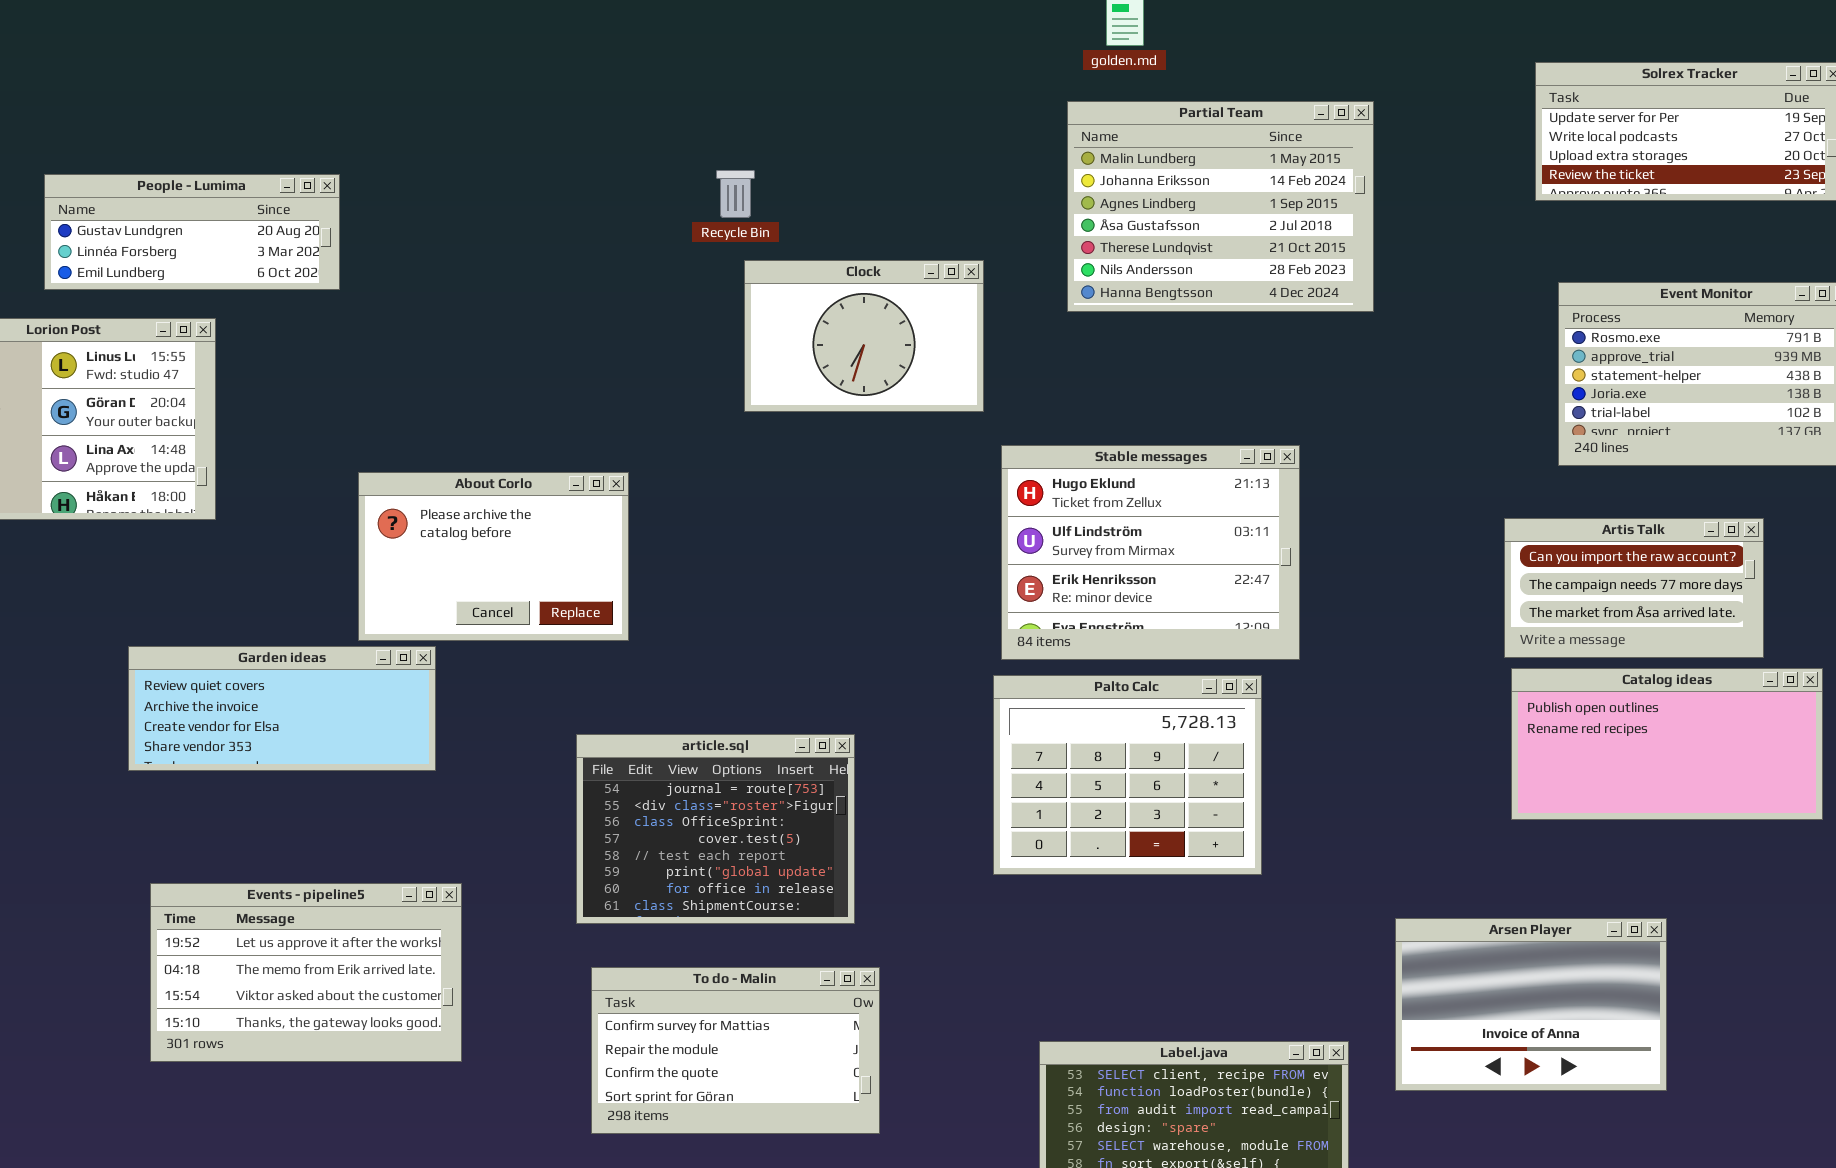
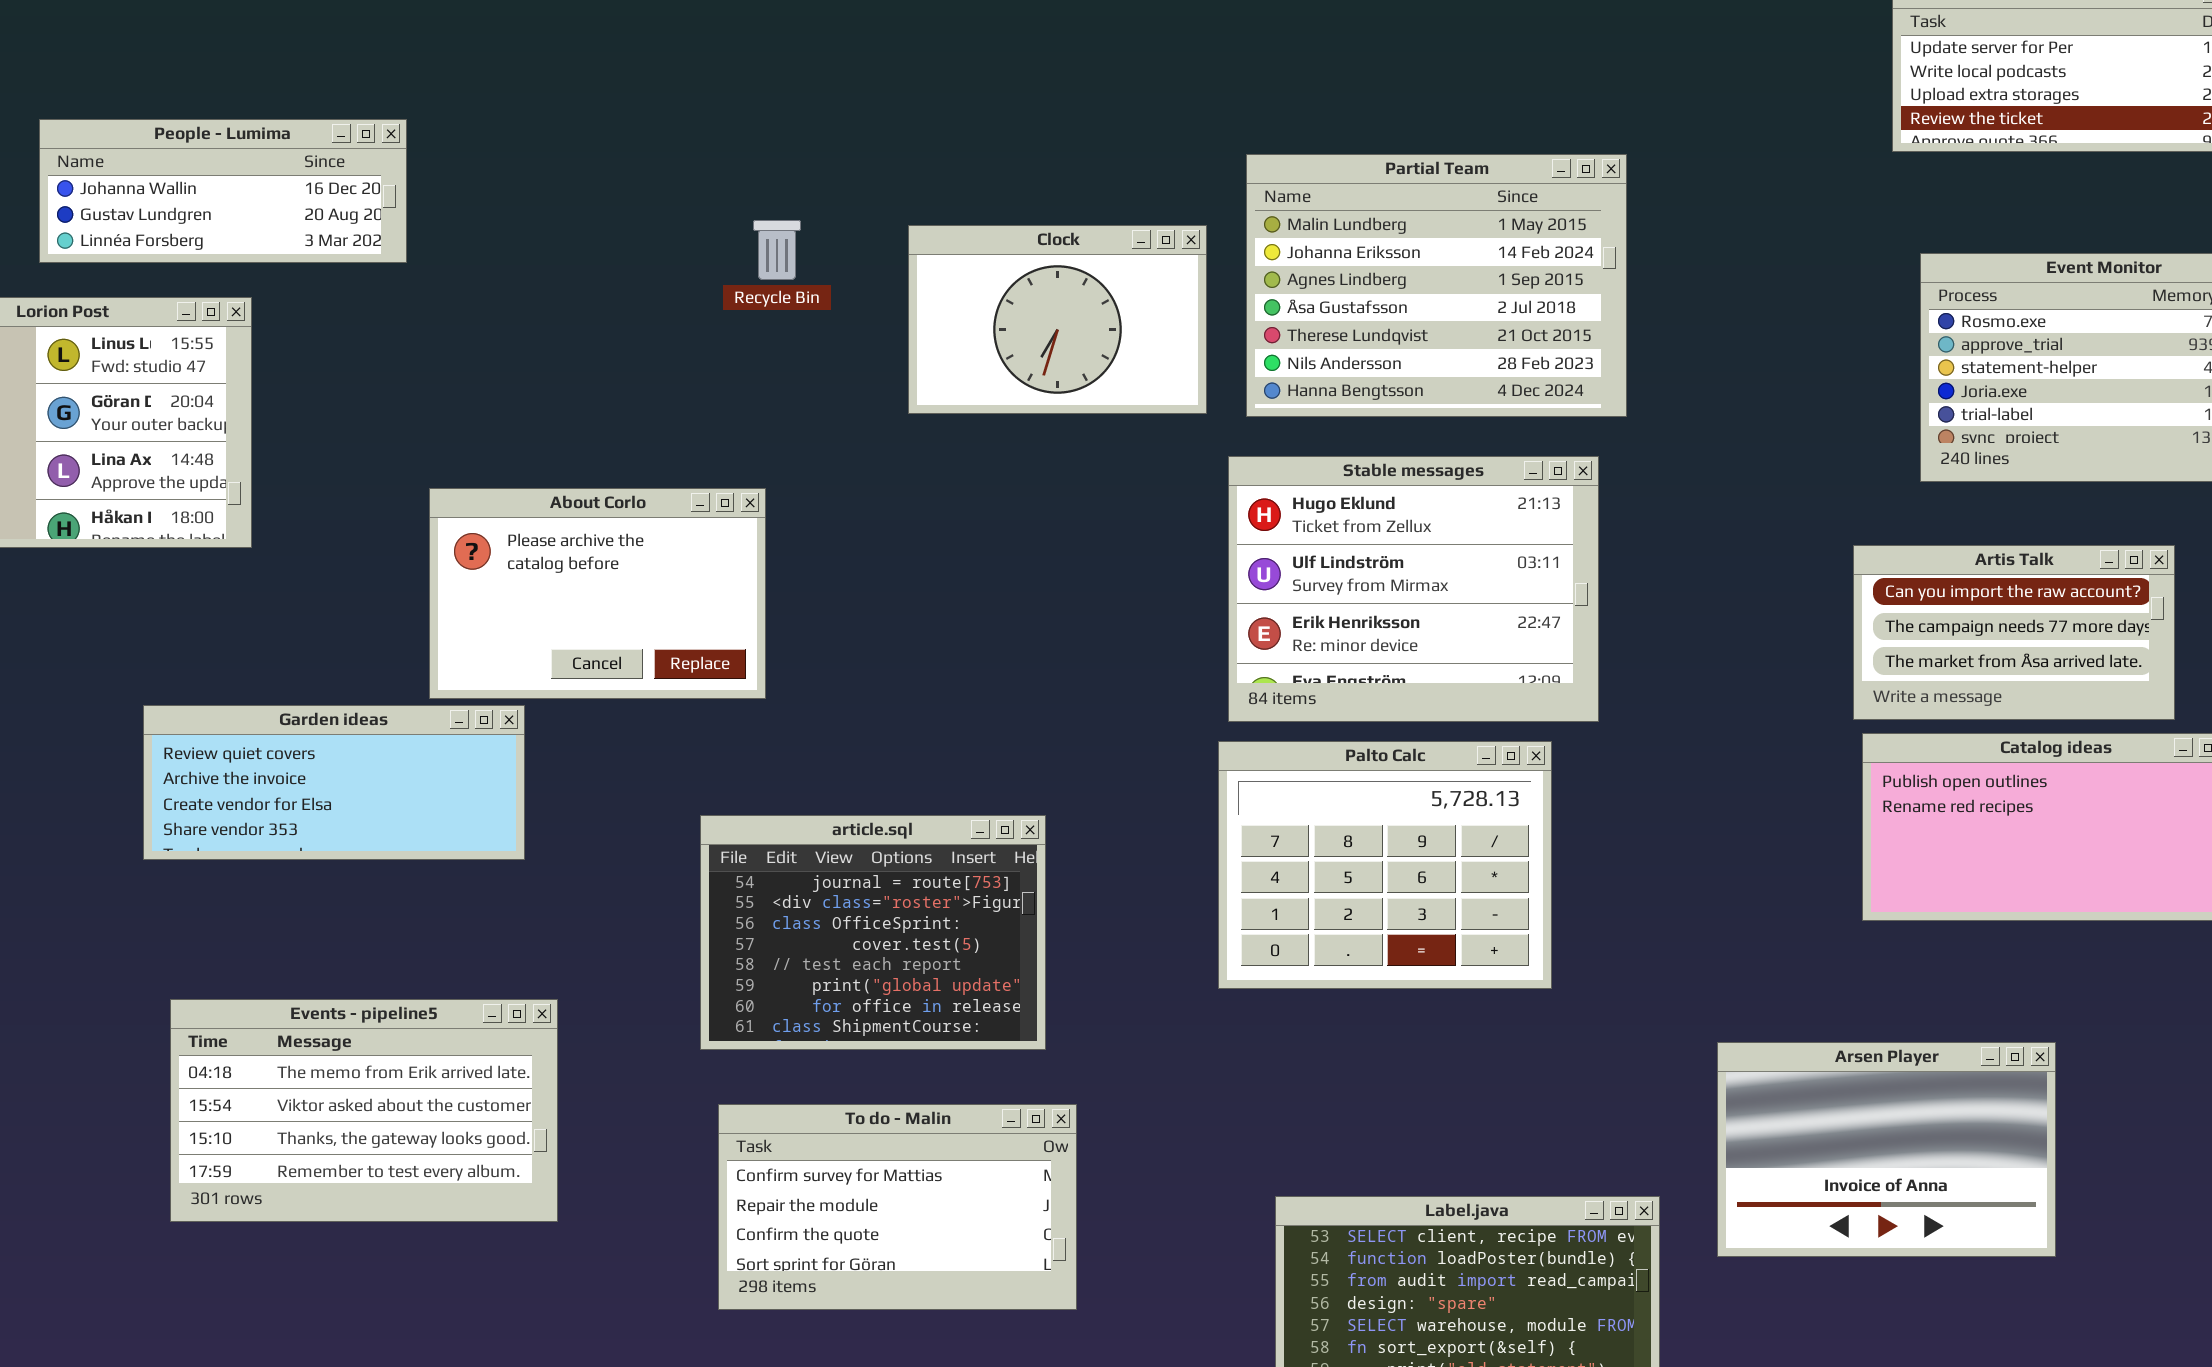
Partial Team: [1067,101,1374,312] -> [1246,154,1627,417], moved
Recycle Bin: [716,170,755,218] -> [753,220,801,280], moved
People - Lumima: [44,174,340,290] -> [39,119,407,263], scrolled up 1 row
Events - pipeline5: [150,883,462,1062] -> [170,999,558,1222], scrolled down 1 row

